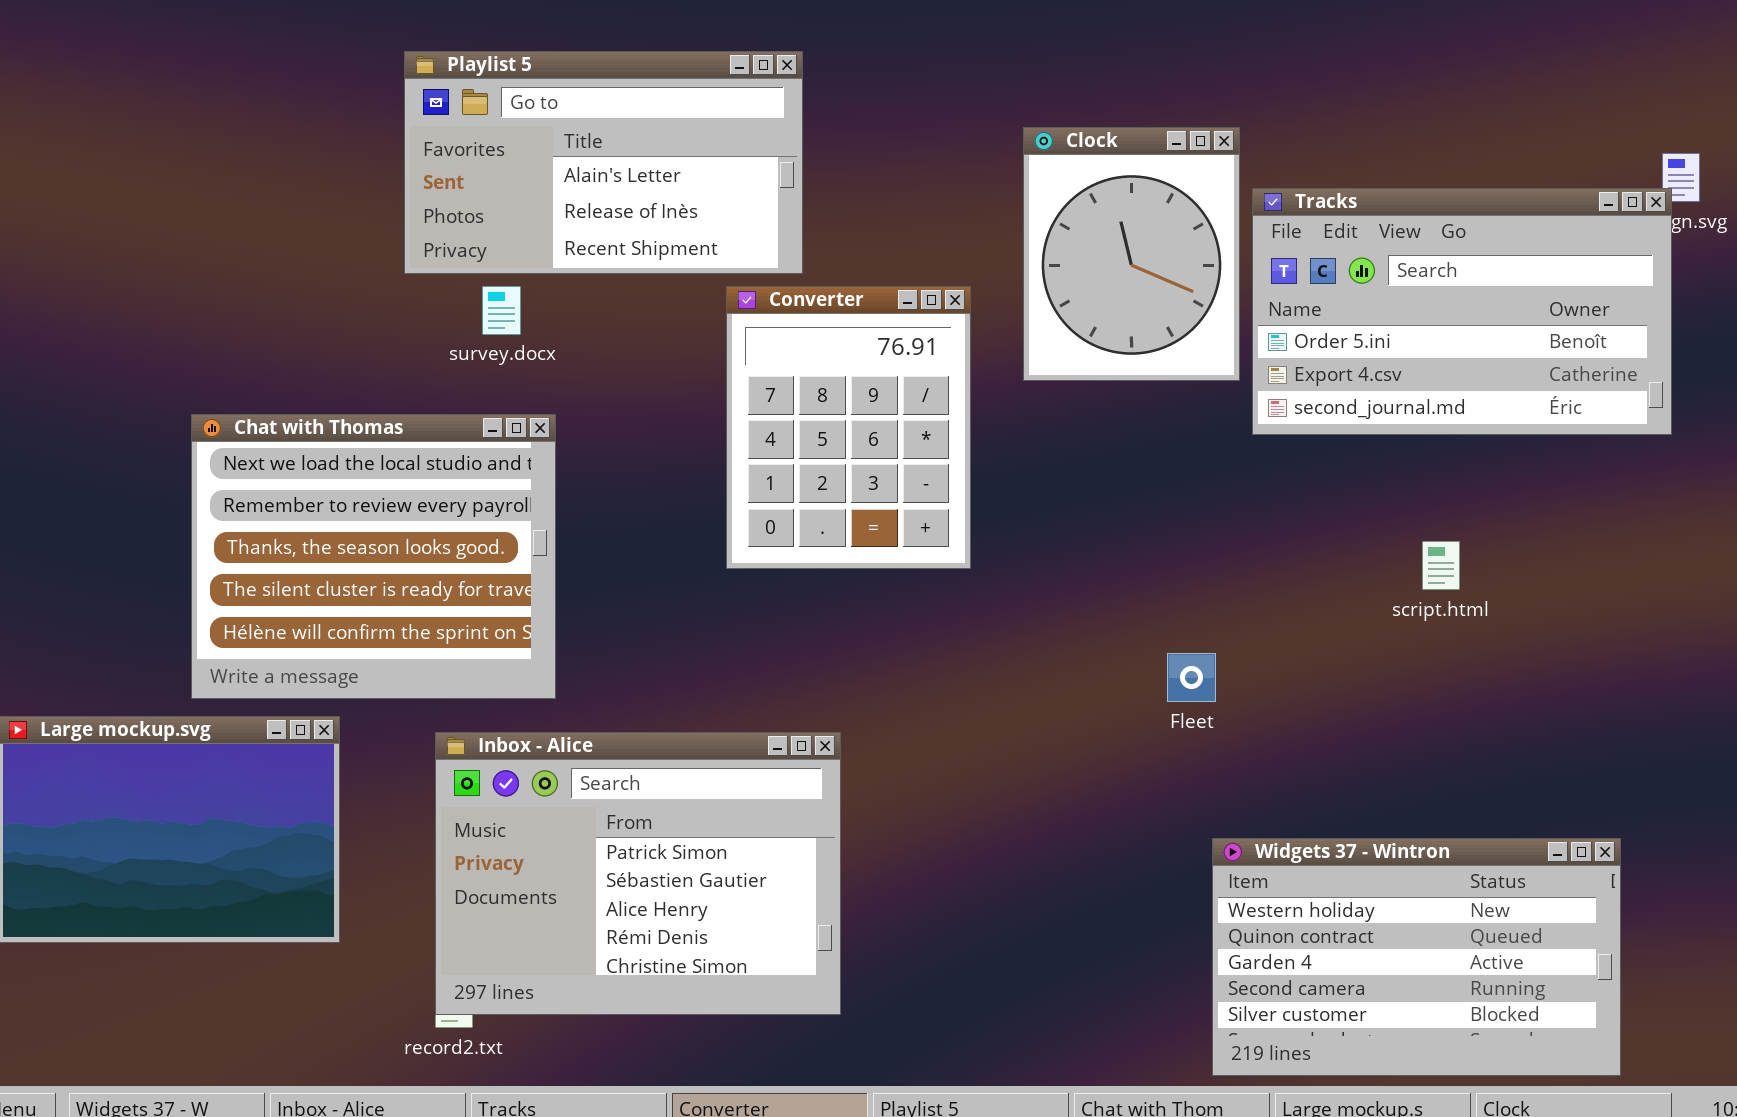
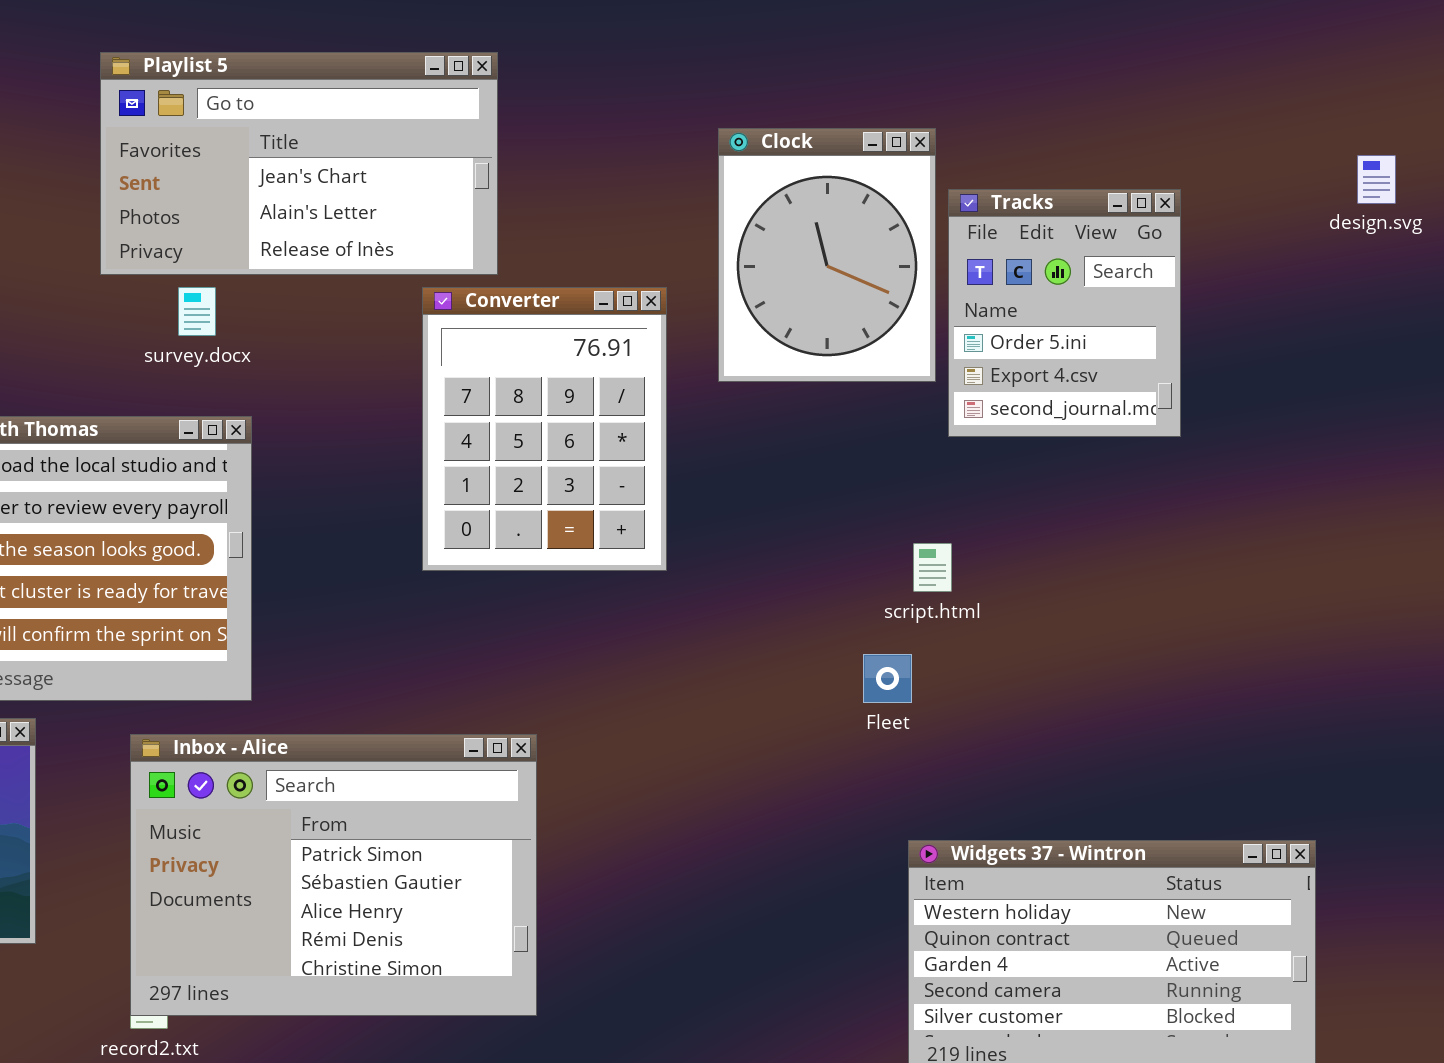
Playlist 5: [404,51,803,274] -> [100,52,498,275], scrolled up 1 row
Tracks: [1252,188,1672,435] -> [948,189,1181,437], resized
script.html: [1422,541,1460,590] -> [913,543,952,592], moved

